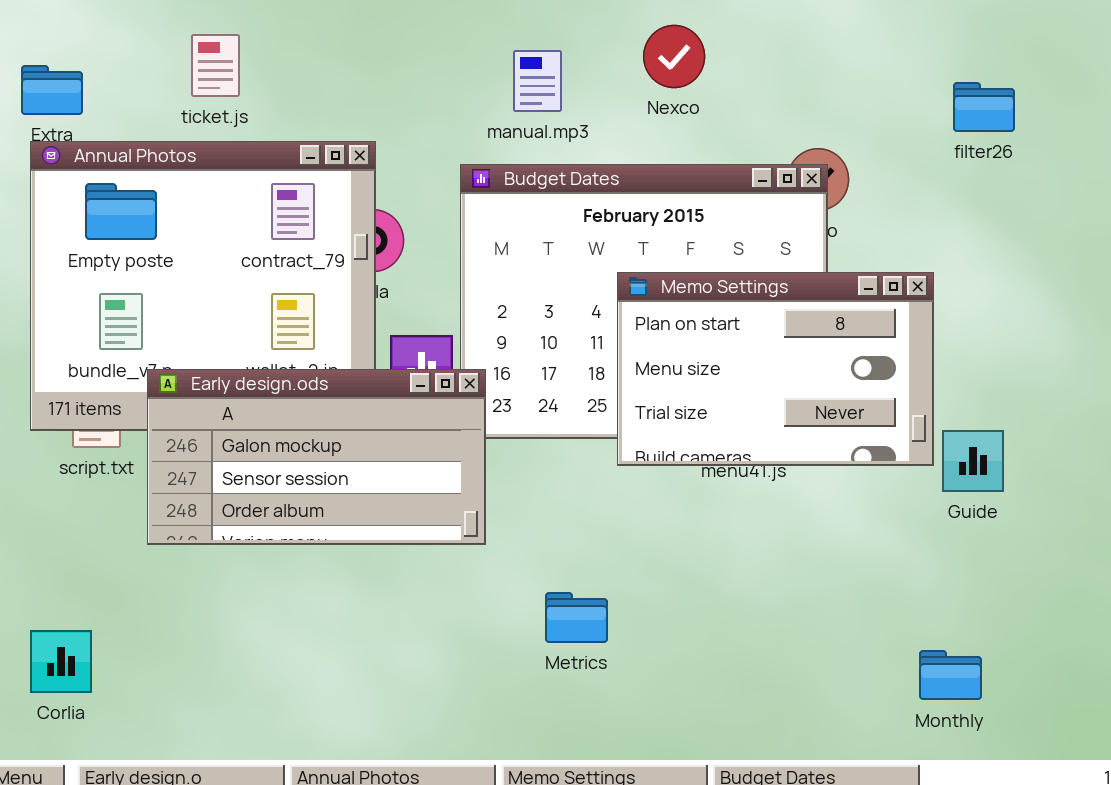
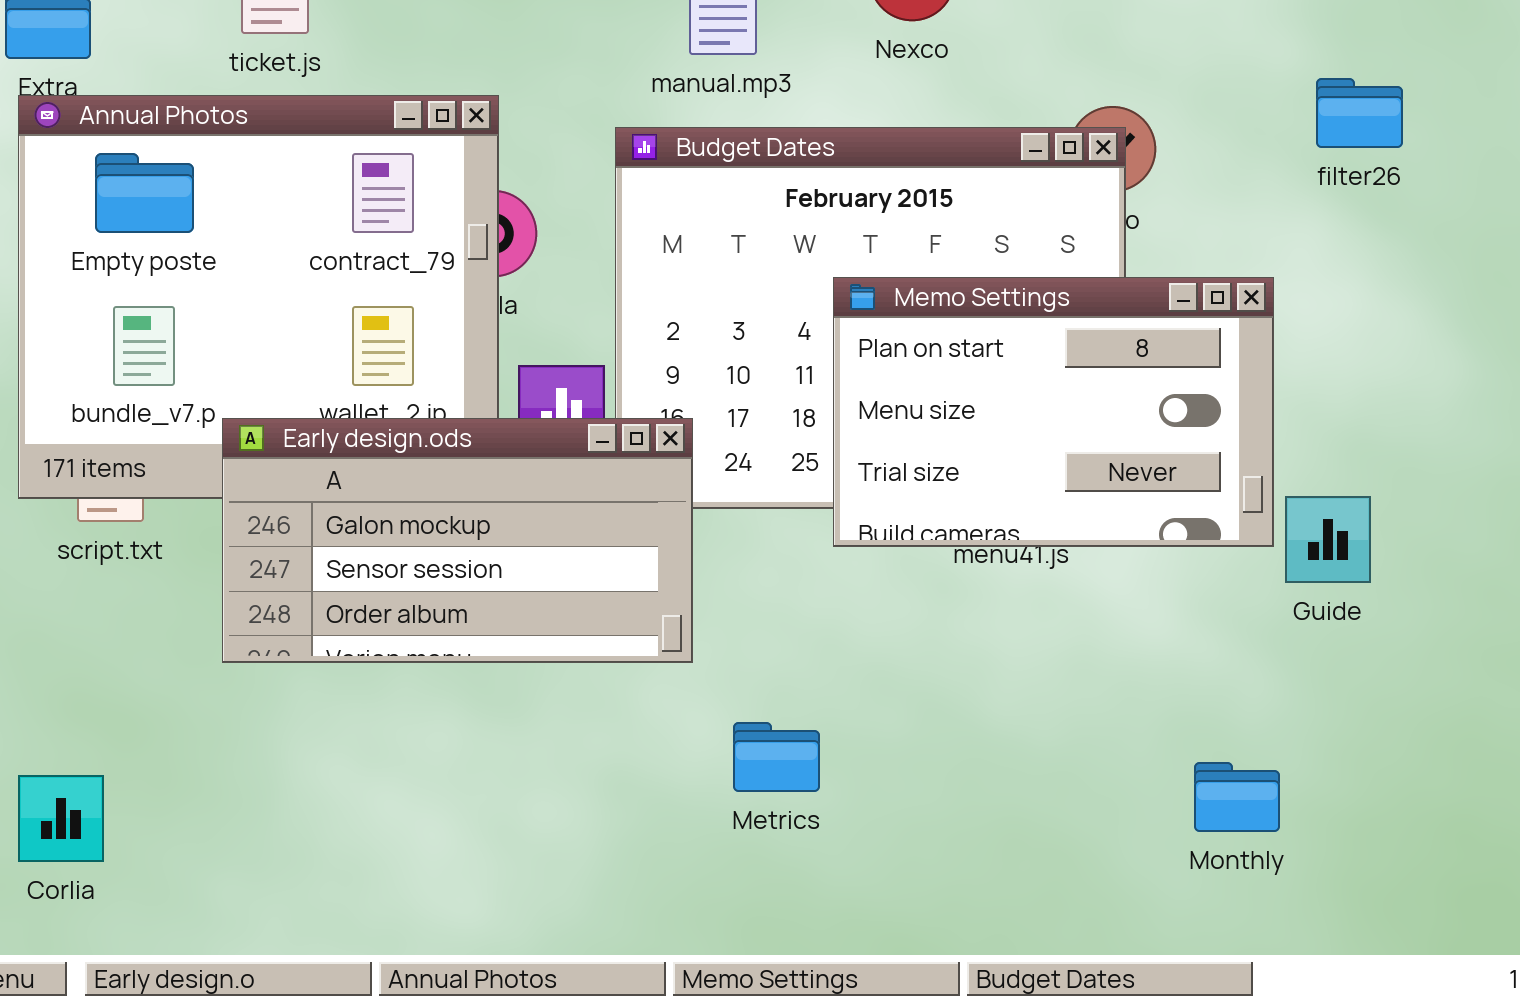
filter26: [953,82,1015,132] -> [1316,78,1403,148], moved
Early design.ods: [147,369,486,545] -> [222,418,693,663], moved
Monthly: [919,650,982,700] -> [1194,762,1280,832], moved

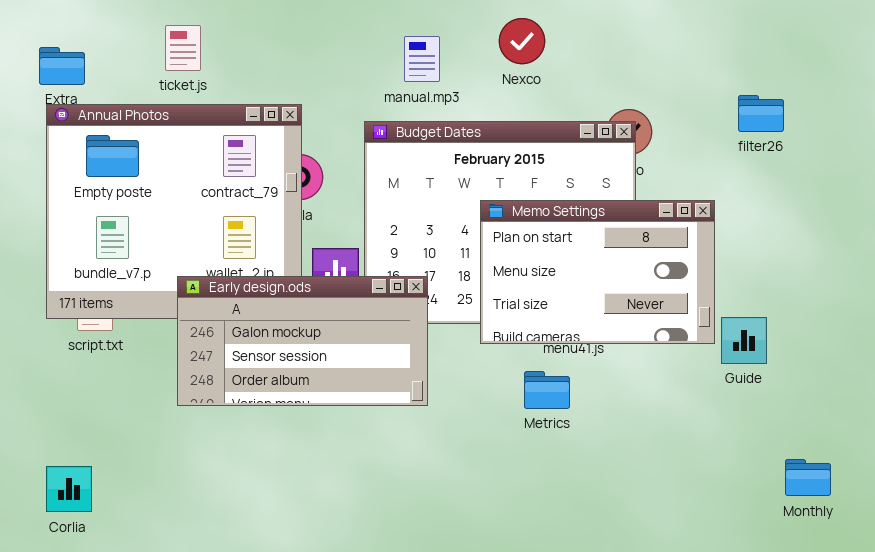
Early design.ods: [222,418,693,663] -> [177,276,428,406], moved
Metrics: [733,722,820,792] -> [524,371,570,409], moved
Monthly: [1194,762,1280,832] -> [785,459,831,496], moved

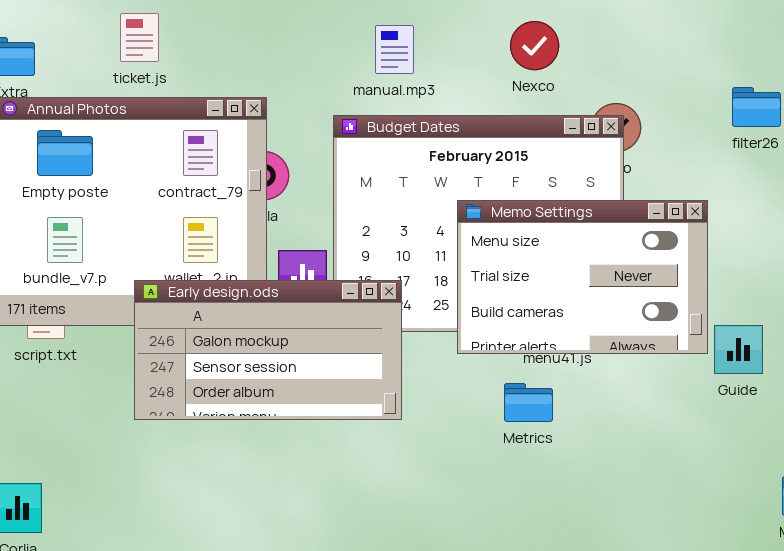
Nexco: [499,18,545,64] -> [510,21,559,70], moved
Memo Settings: [480,200,715,344] -> [457,200,708,354], scrolled down 1 row

